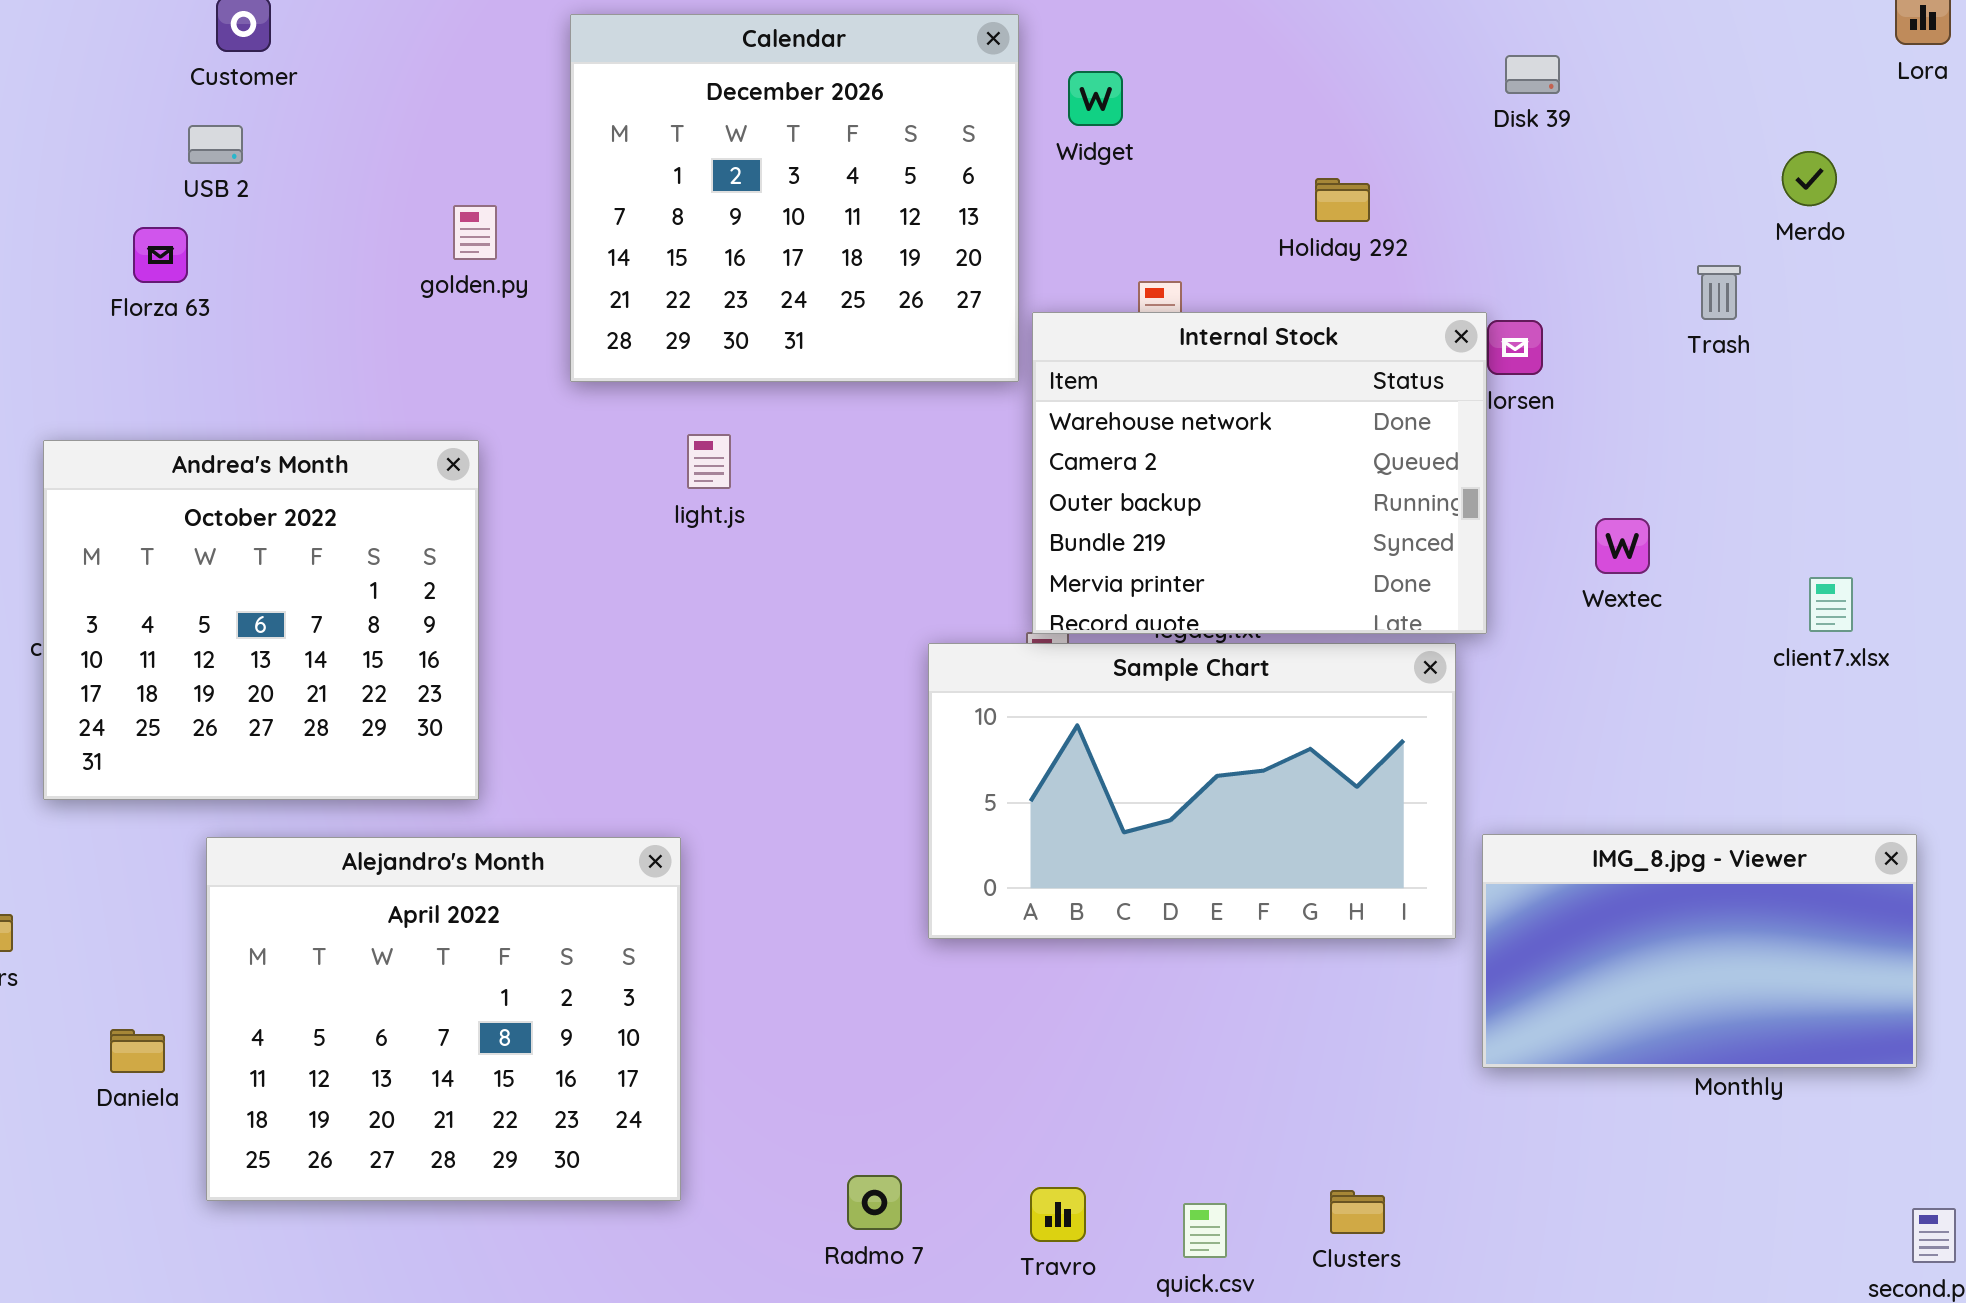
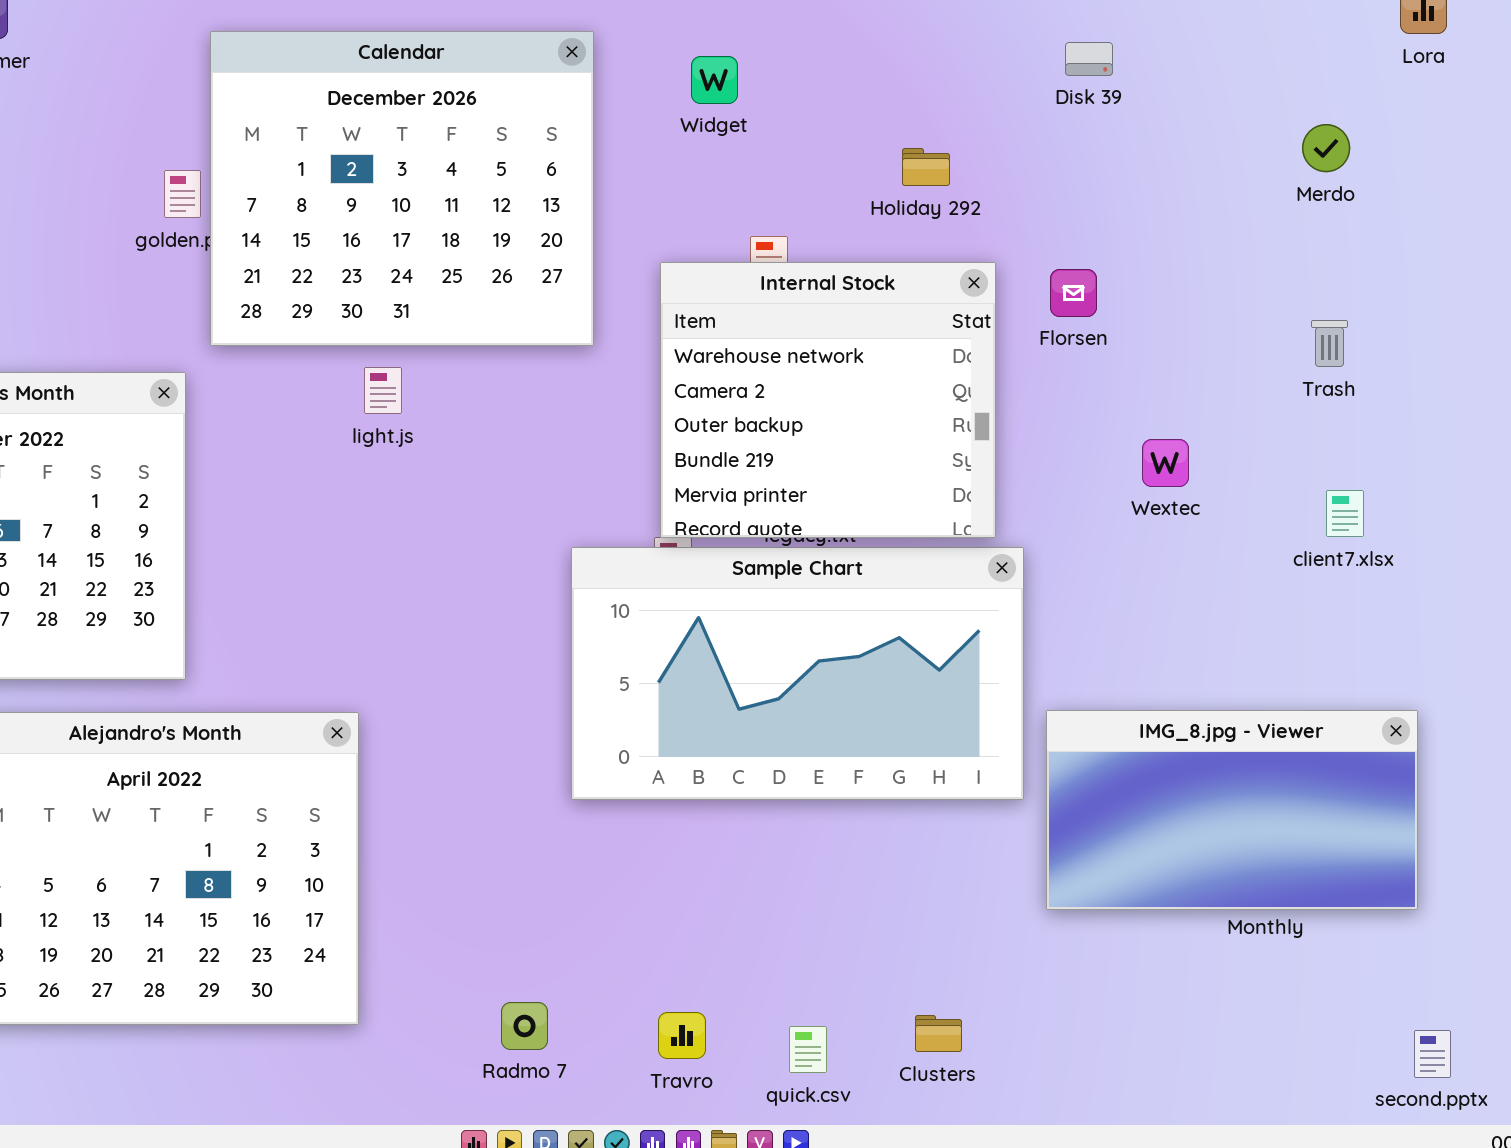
Calendar: [570,14,1019,382] -> [210,31,594,346], moved
Trash: [1697,265,1741,320] -> [1311,320,1348,367], moved
Internal Stock: [1032,312,1487,634] -> [660,262,996,538], resized

